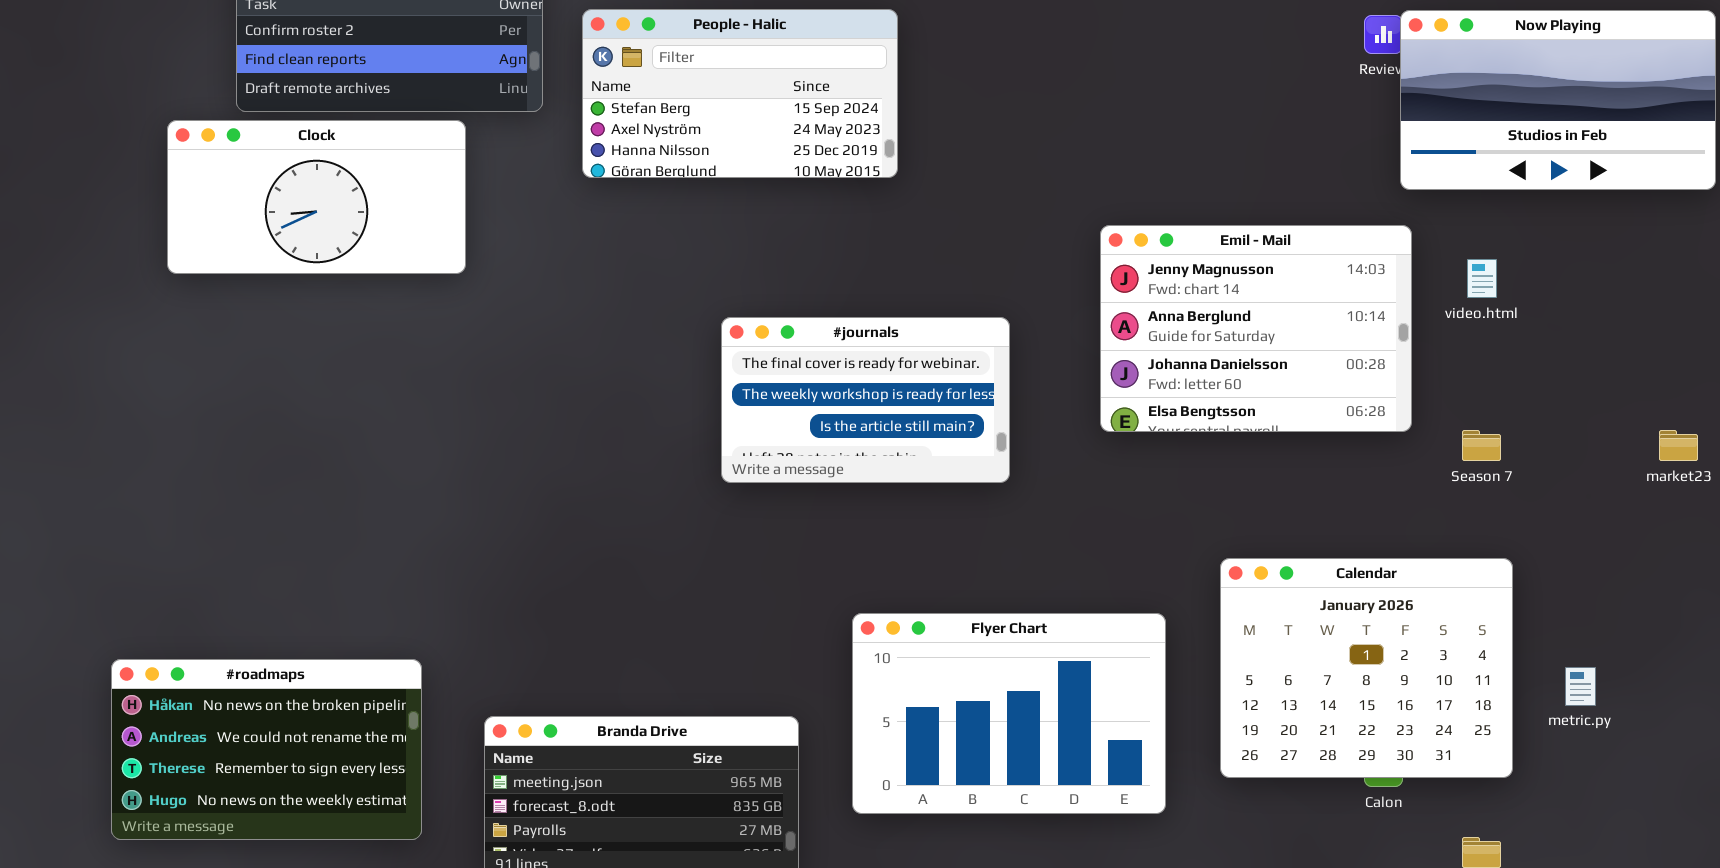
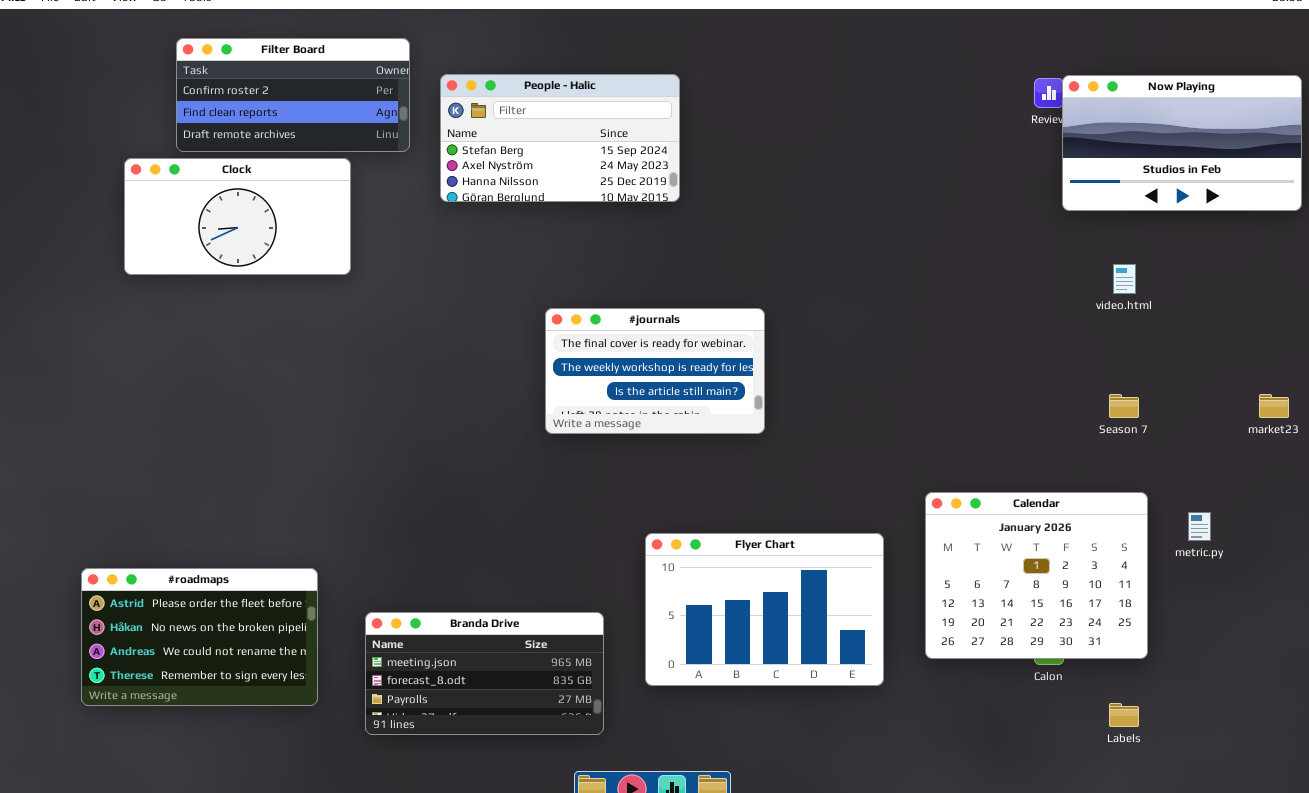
Emil - Mail: [1100,225,1412,432] -> none, closed
#roadmaps: [111,659,422,840] -> [81,568,318,706], scrolled up 1 row
metric.py: [1565,667,1596,706] -> [1188,512,1211,541], moved

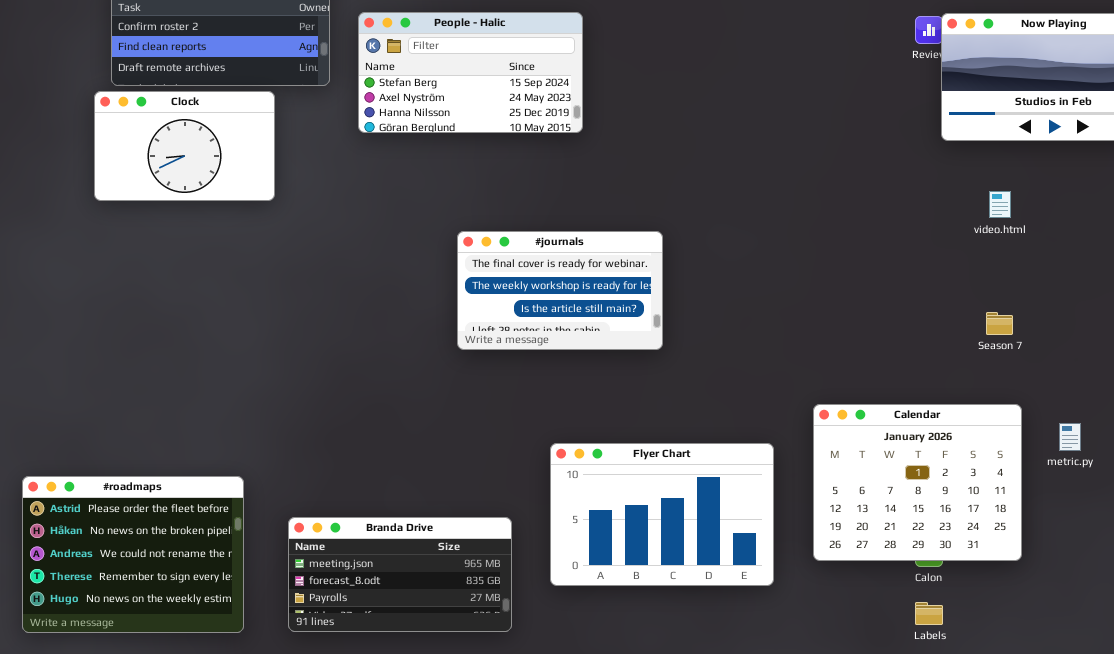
Clock: [124,158,351,275] -> [94,91,275,201], resized
#roadmaps: [81,568,318,706] -> [22,476,244,633], resized
Labels: [1109,703,1139,727] -> [915,602,943,625], moved

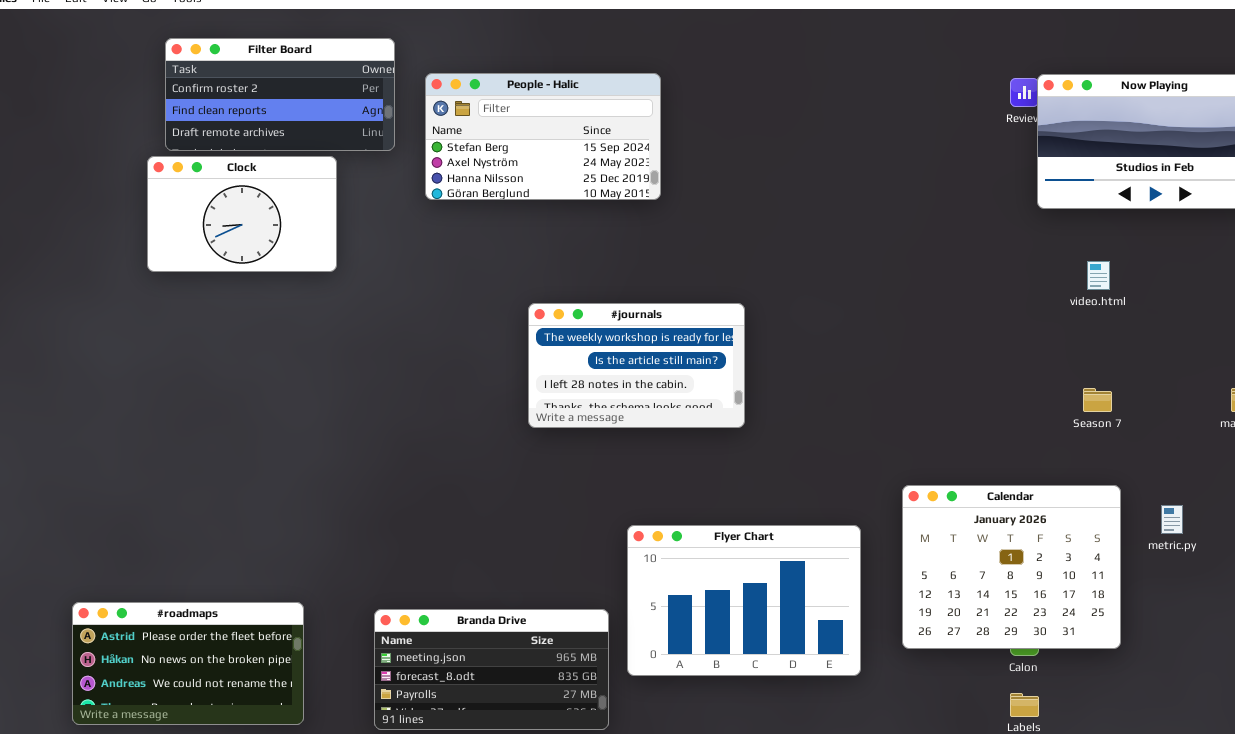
#journals: [457,231,663,350] -> [528,303,745,428], scrolled down 1 row
#roadmaps: [22,476,244,633] -> [72,602,304,725], resized
Branda Drive: [288,517,512,632] -> [374,609,609,730], moved

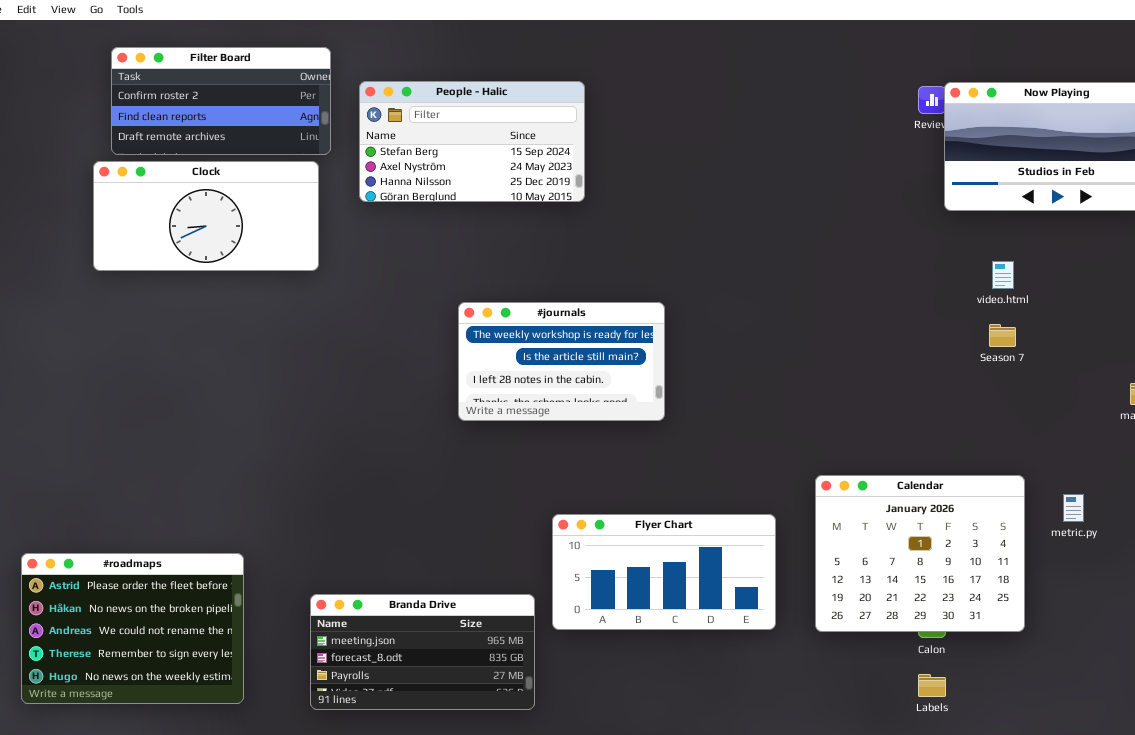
Clock: [147,156,337,272] -> [93,161,319,271], resized
Season 7: [1083,388,1112,412] -> [989,324,1016,347], moved
Flyer Chart: [627,525,861,676] -> [552,514,776,630], resized
#roadmaps: [72,602,304,725] -> [21,553,244,704], resized

